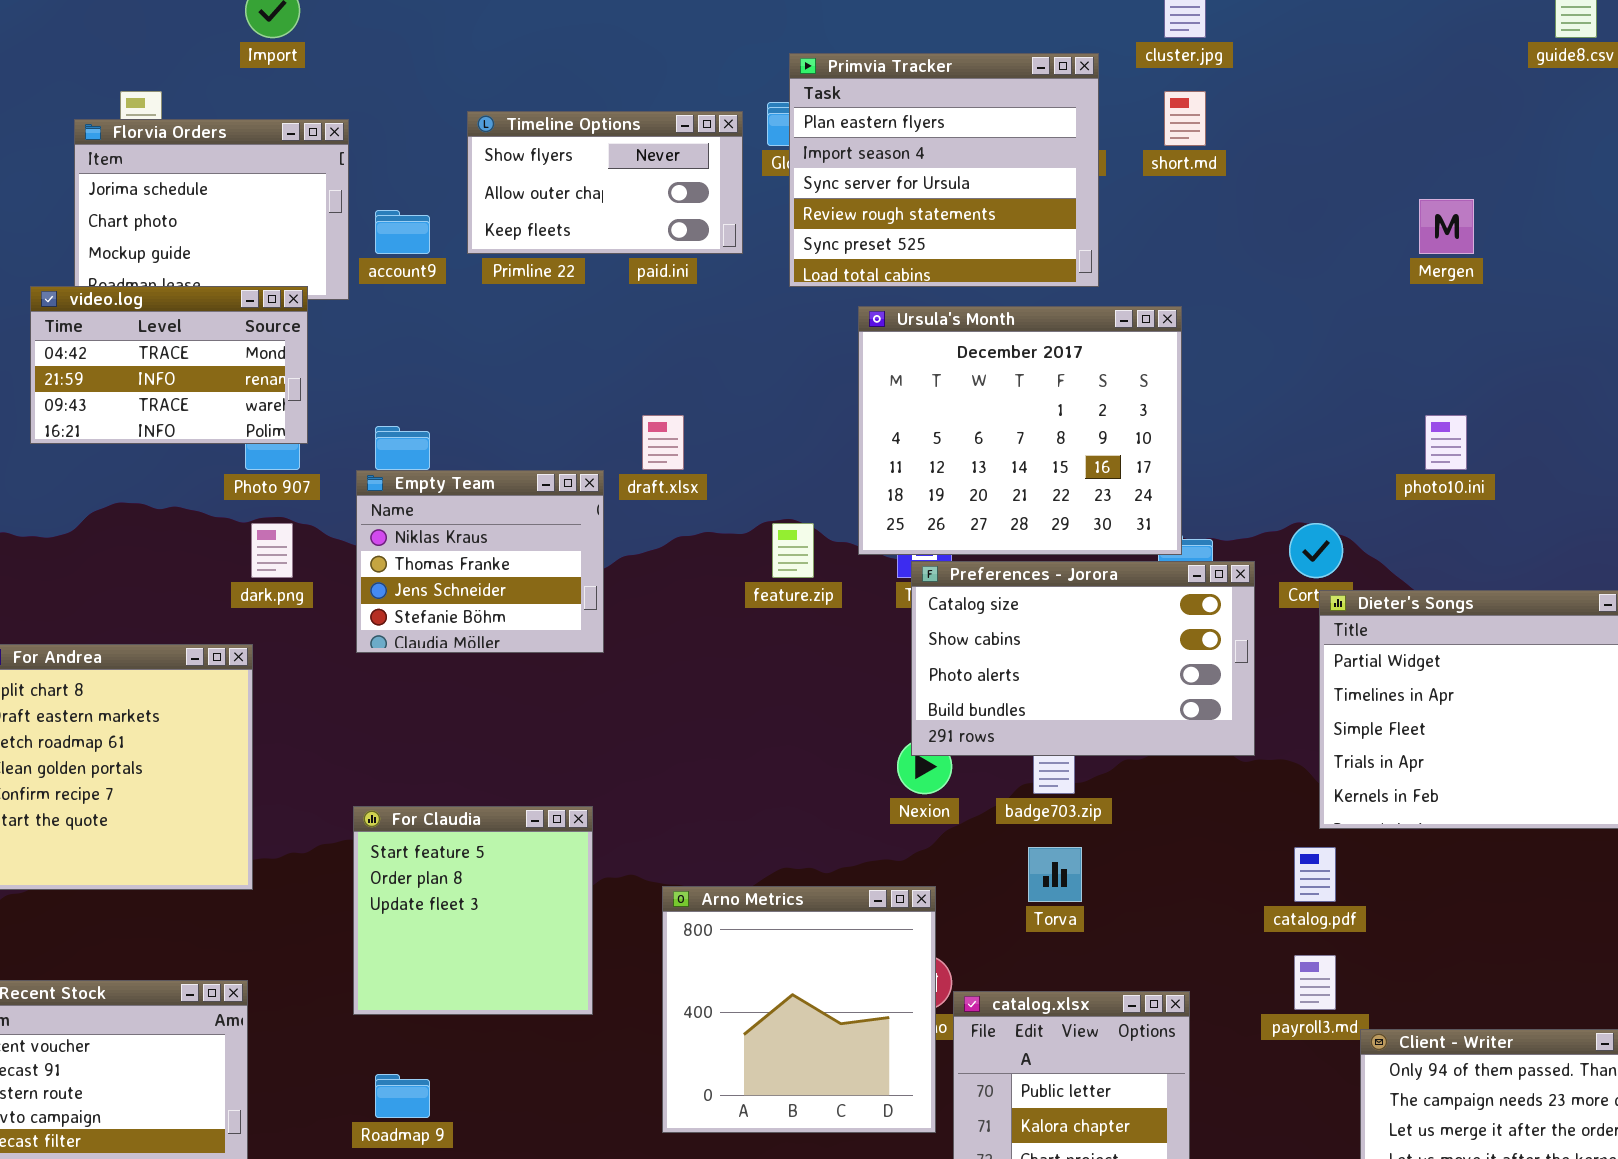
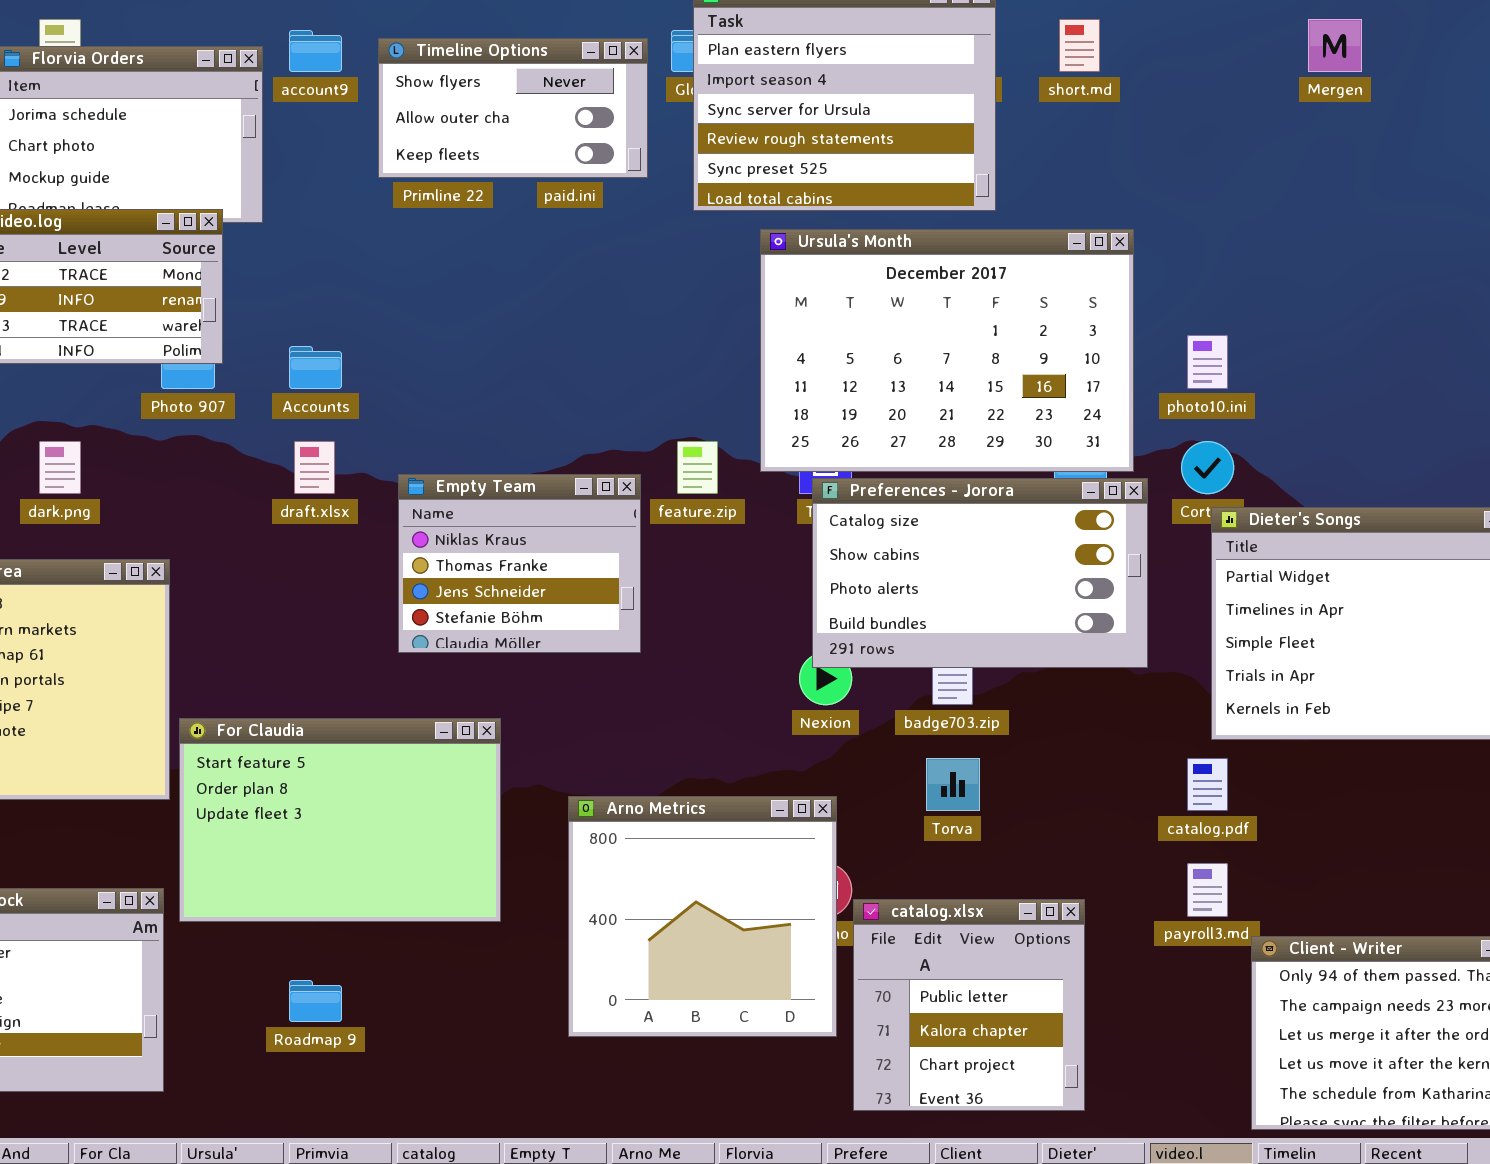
Mergen: [1419,199,1474,254] -> [1308,19,1362,72], moved
account9: [375,210,430,254] -> [289,30,342,72], moved
Ursula's Month: [858,306,1182,555] -> [760,229,1134,472], resized
draft.xlsx: [642,415,684,470] -> [294,441,335,494], moved
photo10.ini: [1425,415,1467,470] -> [1187,335,1228,389], moved
Empty Team: [356,470,604,653] -> [398,474,641,653], moved
dark.png: [251,523,293,578] -> [39,441,81,494], moved
For Claudia: [353,806,593,1015] -> [179,718,501,922], resized

